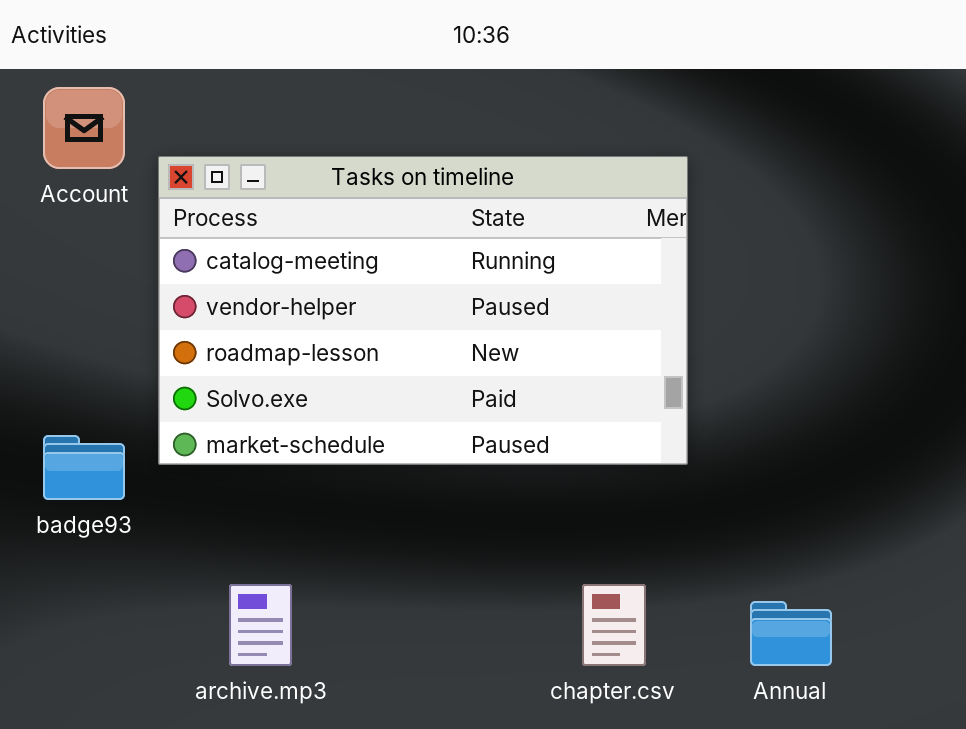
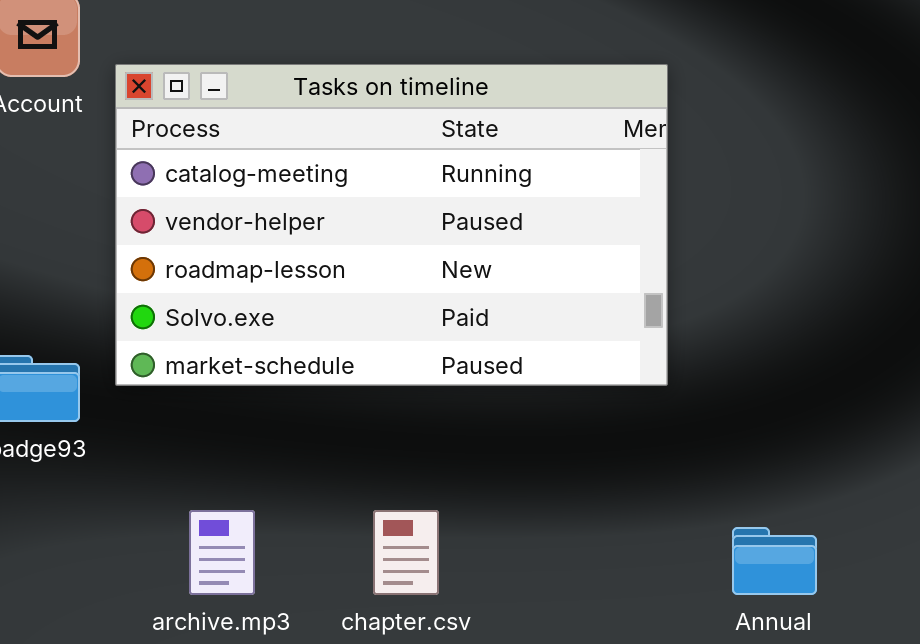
chapter.csv: [582,584,646,666] -> [373,510,439,595], moved

